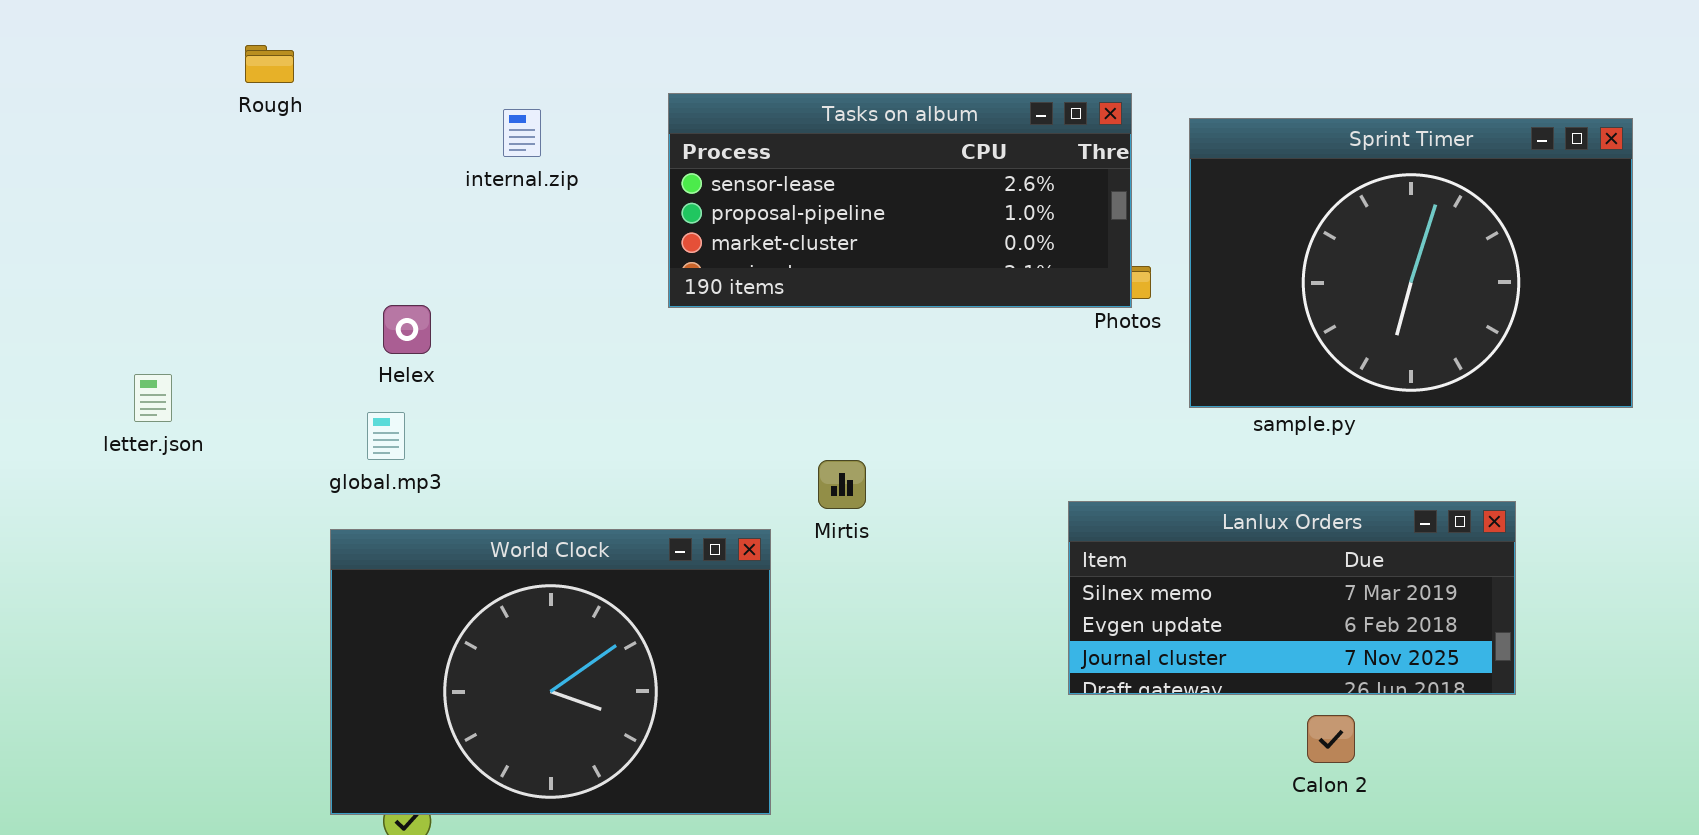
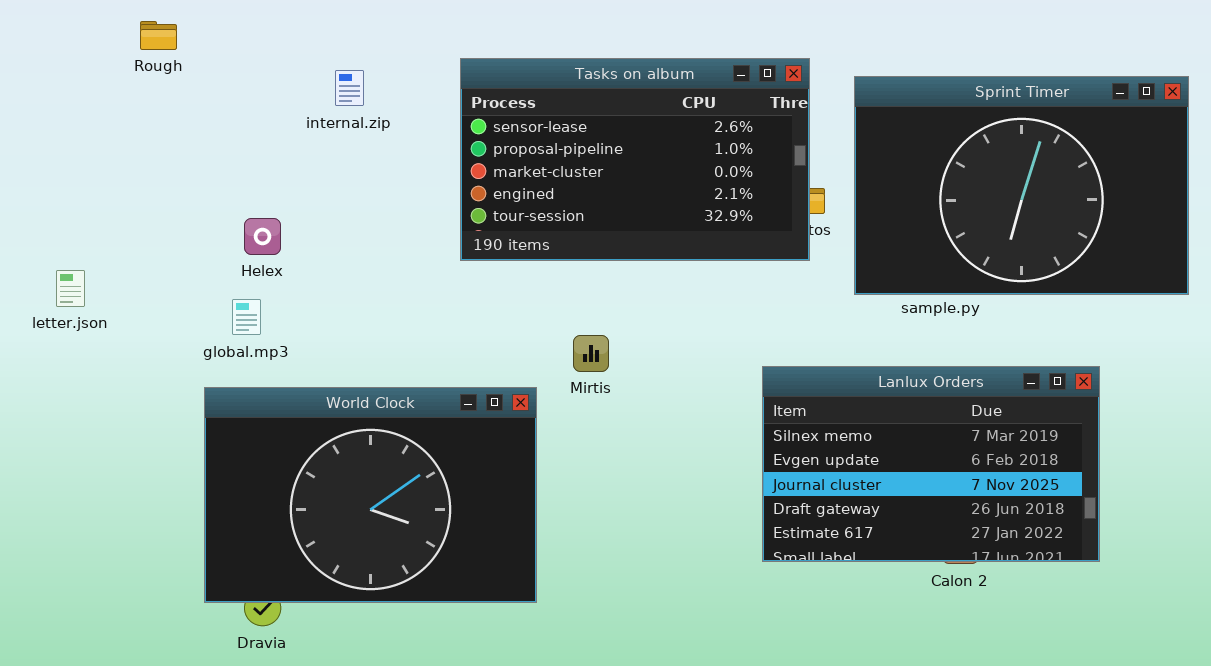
Tasks on album: [668,93,1132,308] -> [460,58,810,261], resized
Lanlux Orders: [1068,501,1516,695] -> [762,366,1100,562], resized

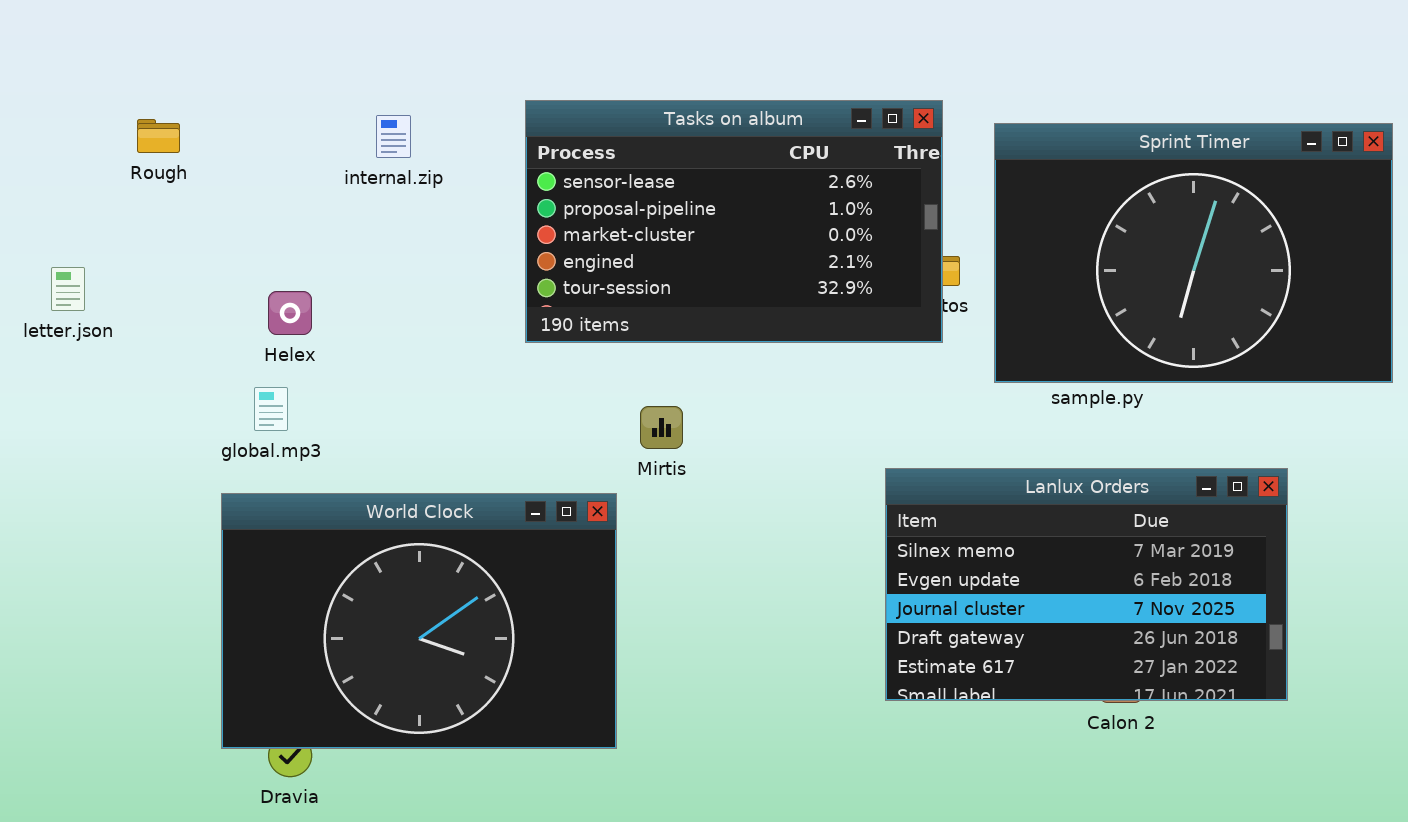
Rough: [140,21,177,50] -> [137,119,180,153], moved
letter.json: [56,270,85,307] -> [51,267,85,311], moved
Mirtis: [573,335,609,372] -> [640,406,683,449], moved

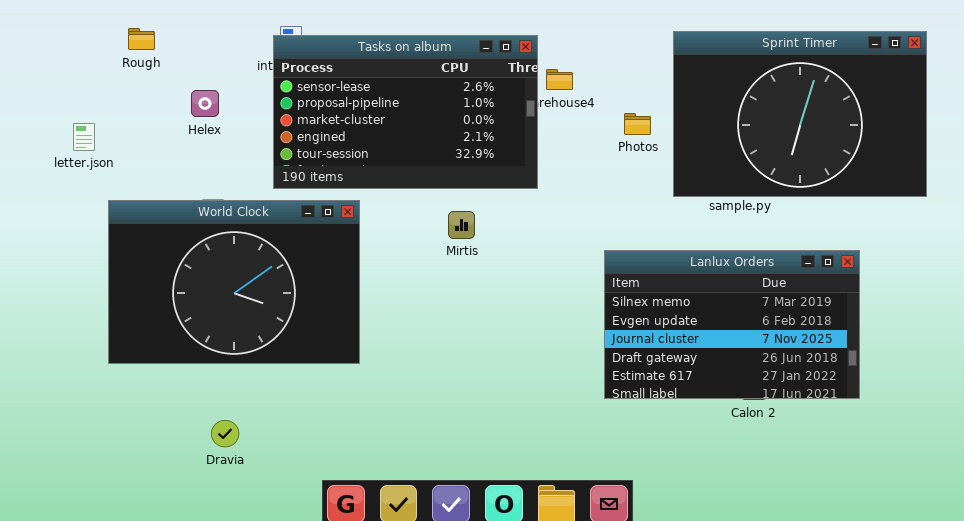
Tasks on album: [525,100,943,343] -> [273,35,538,189], moved
Helex: [268,291,312,335] -> [191,90,219,117], moved
World Clock: [221,493,617,749] -> [108,200,360,364], moved

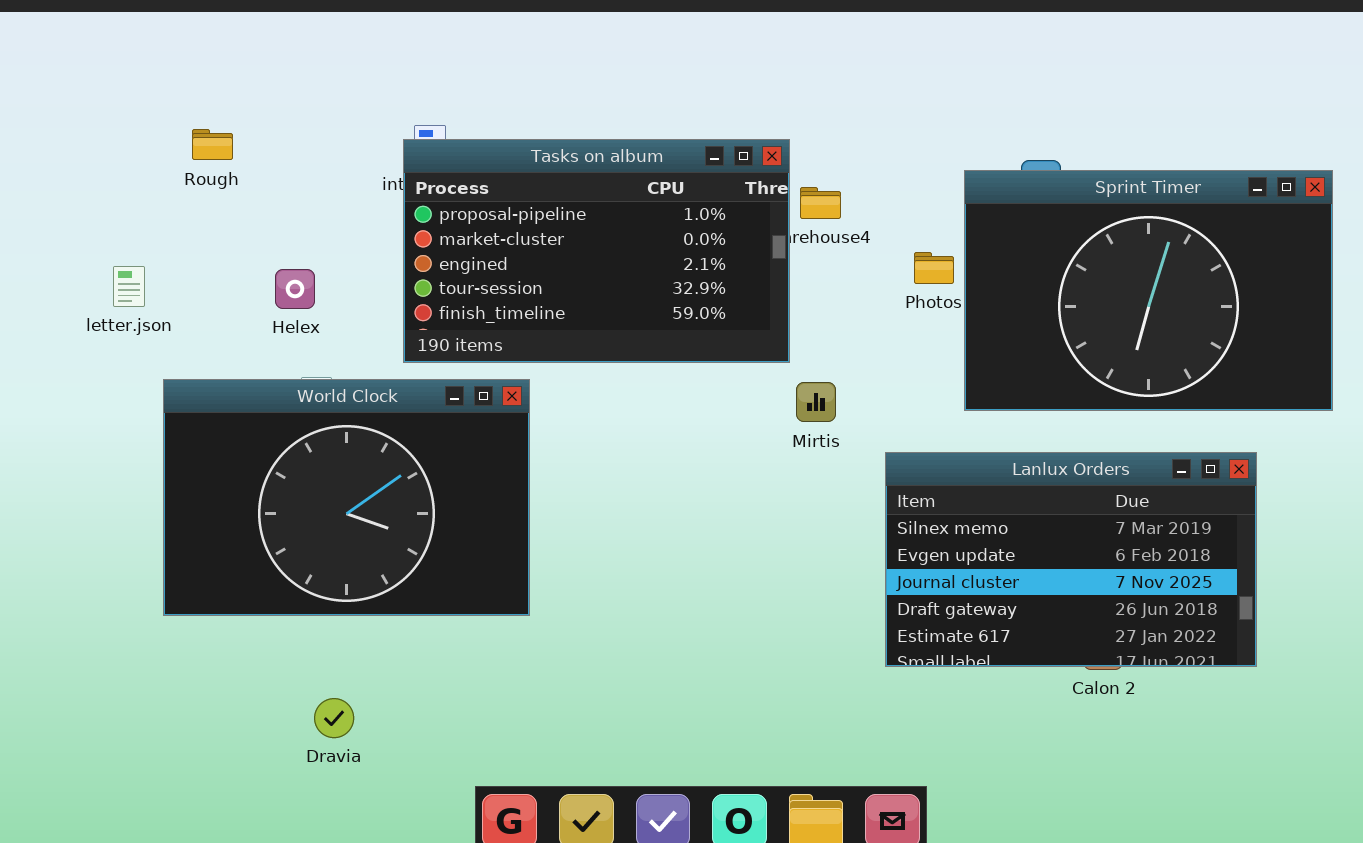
Sprint Timer: [673,31,927,197] -> [964,170,1333,411], moved
Tasks on album: [273,35,538,189] -> [403,139,790,363], scrolled down 1 row
Helex: [191,90,219,117] -> [275,269,315,309], moved
Mirtis: [448,211,475,239] -> [796,382,836,422], moved

